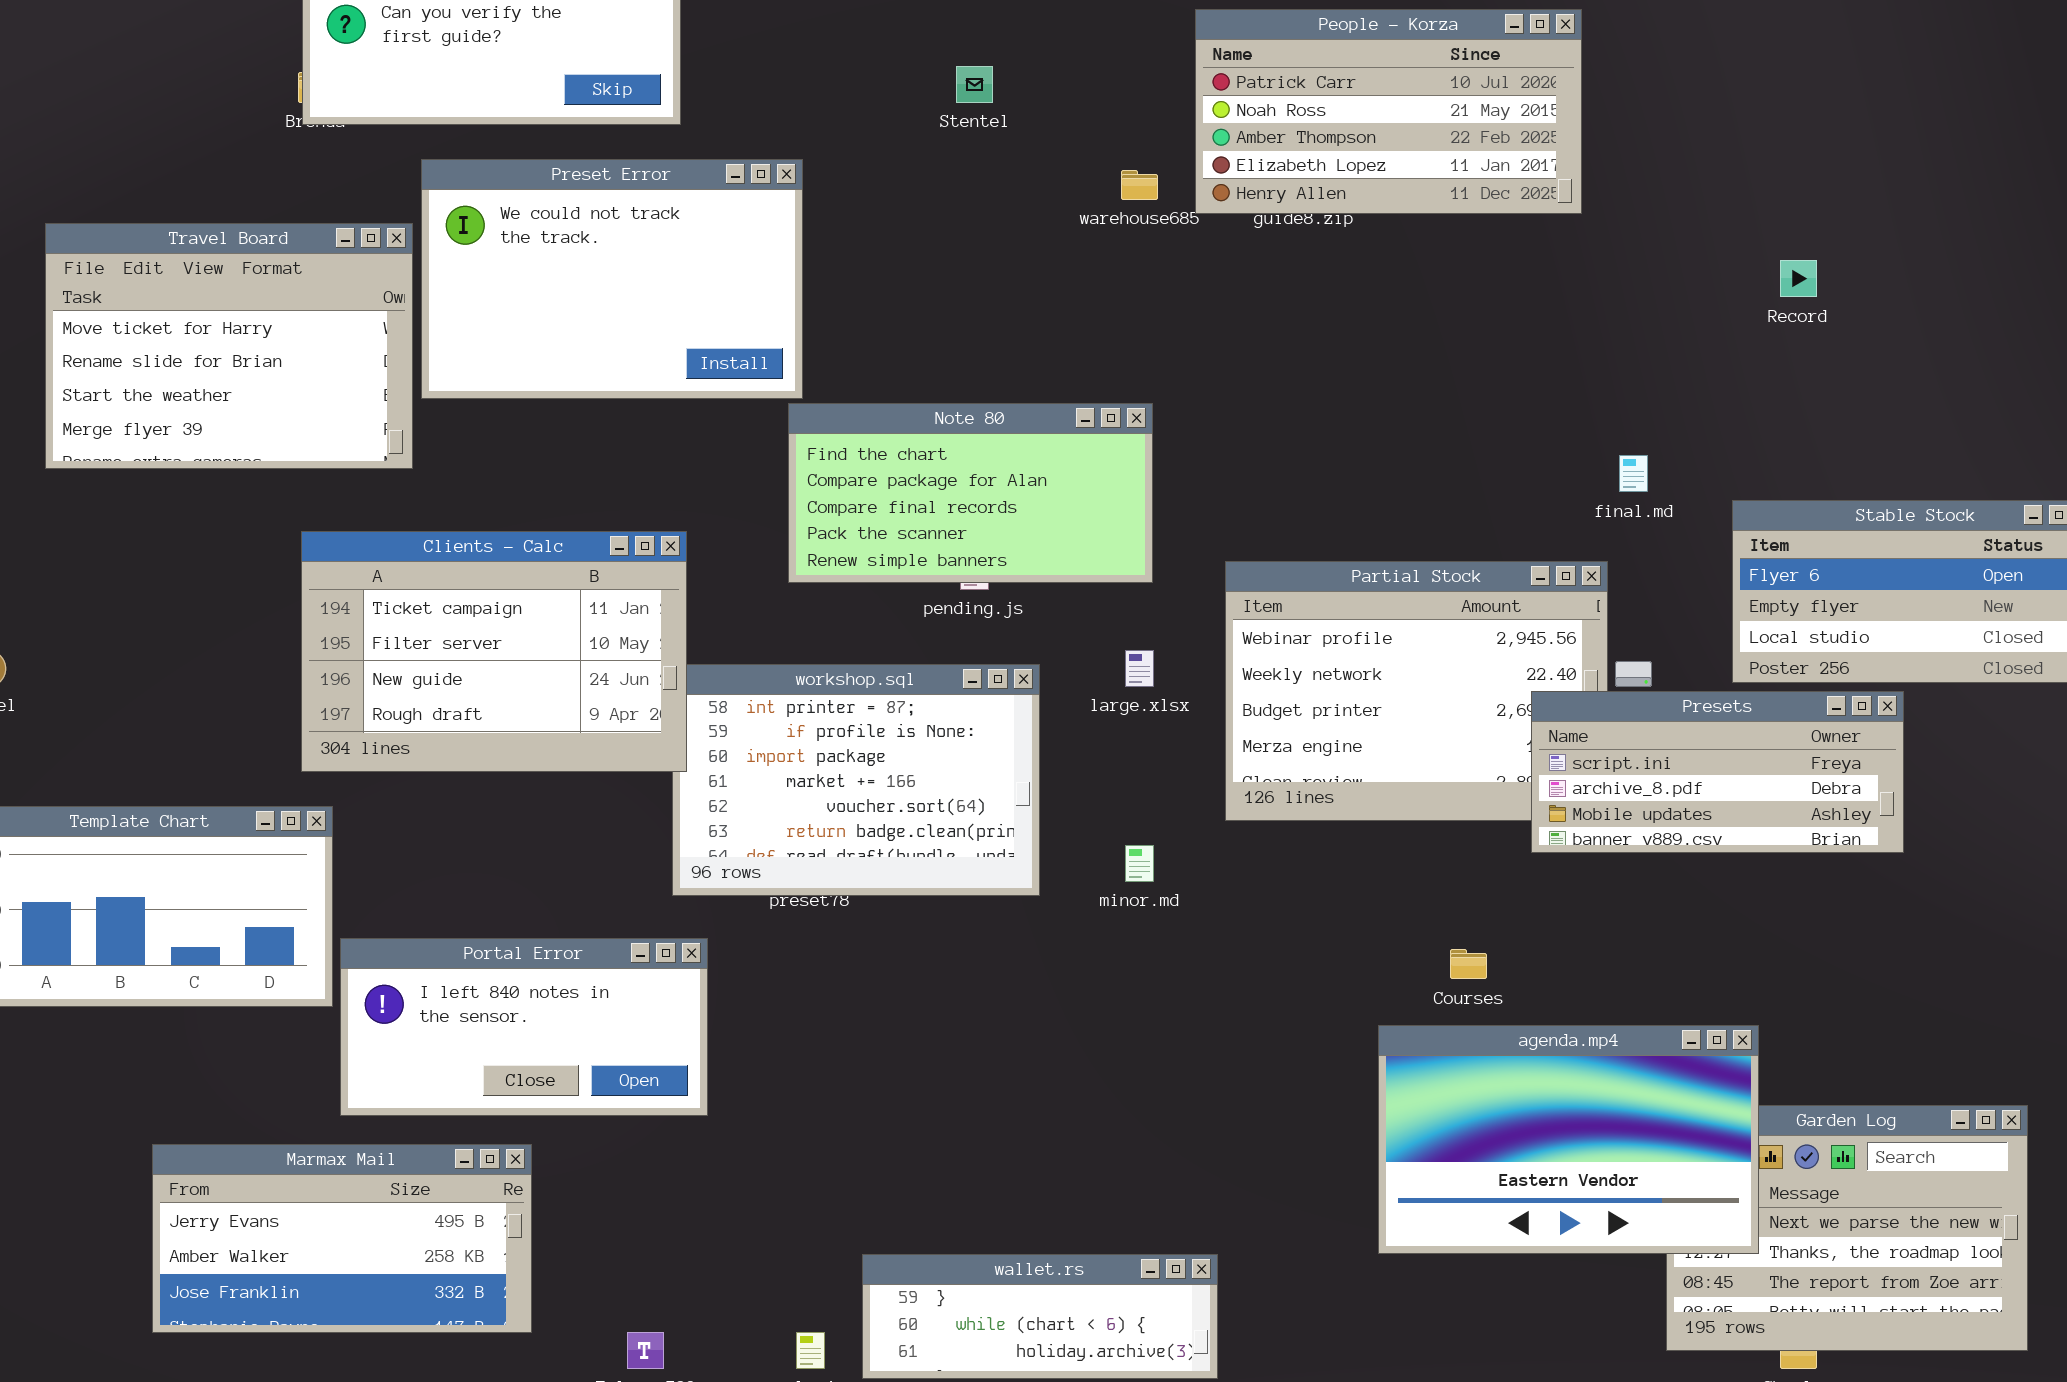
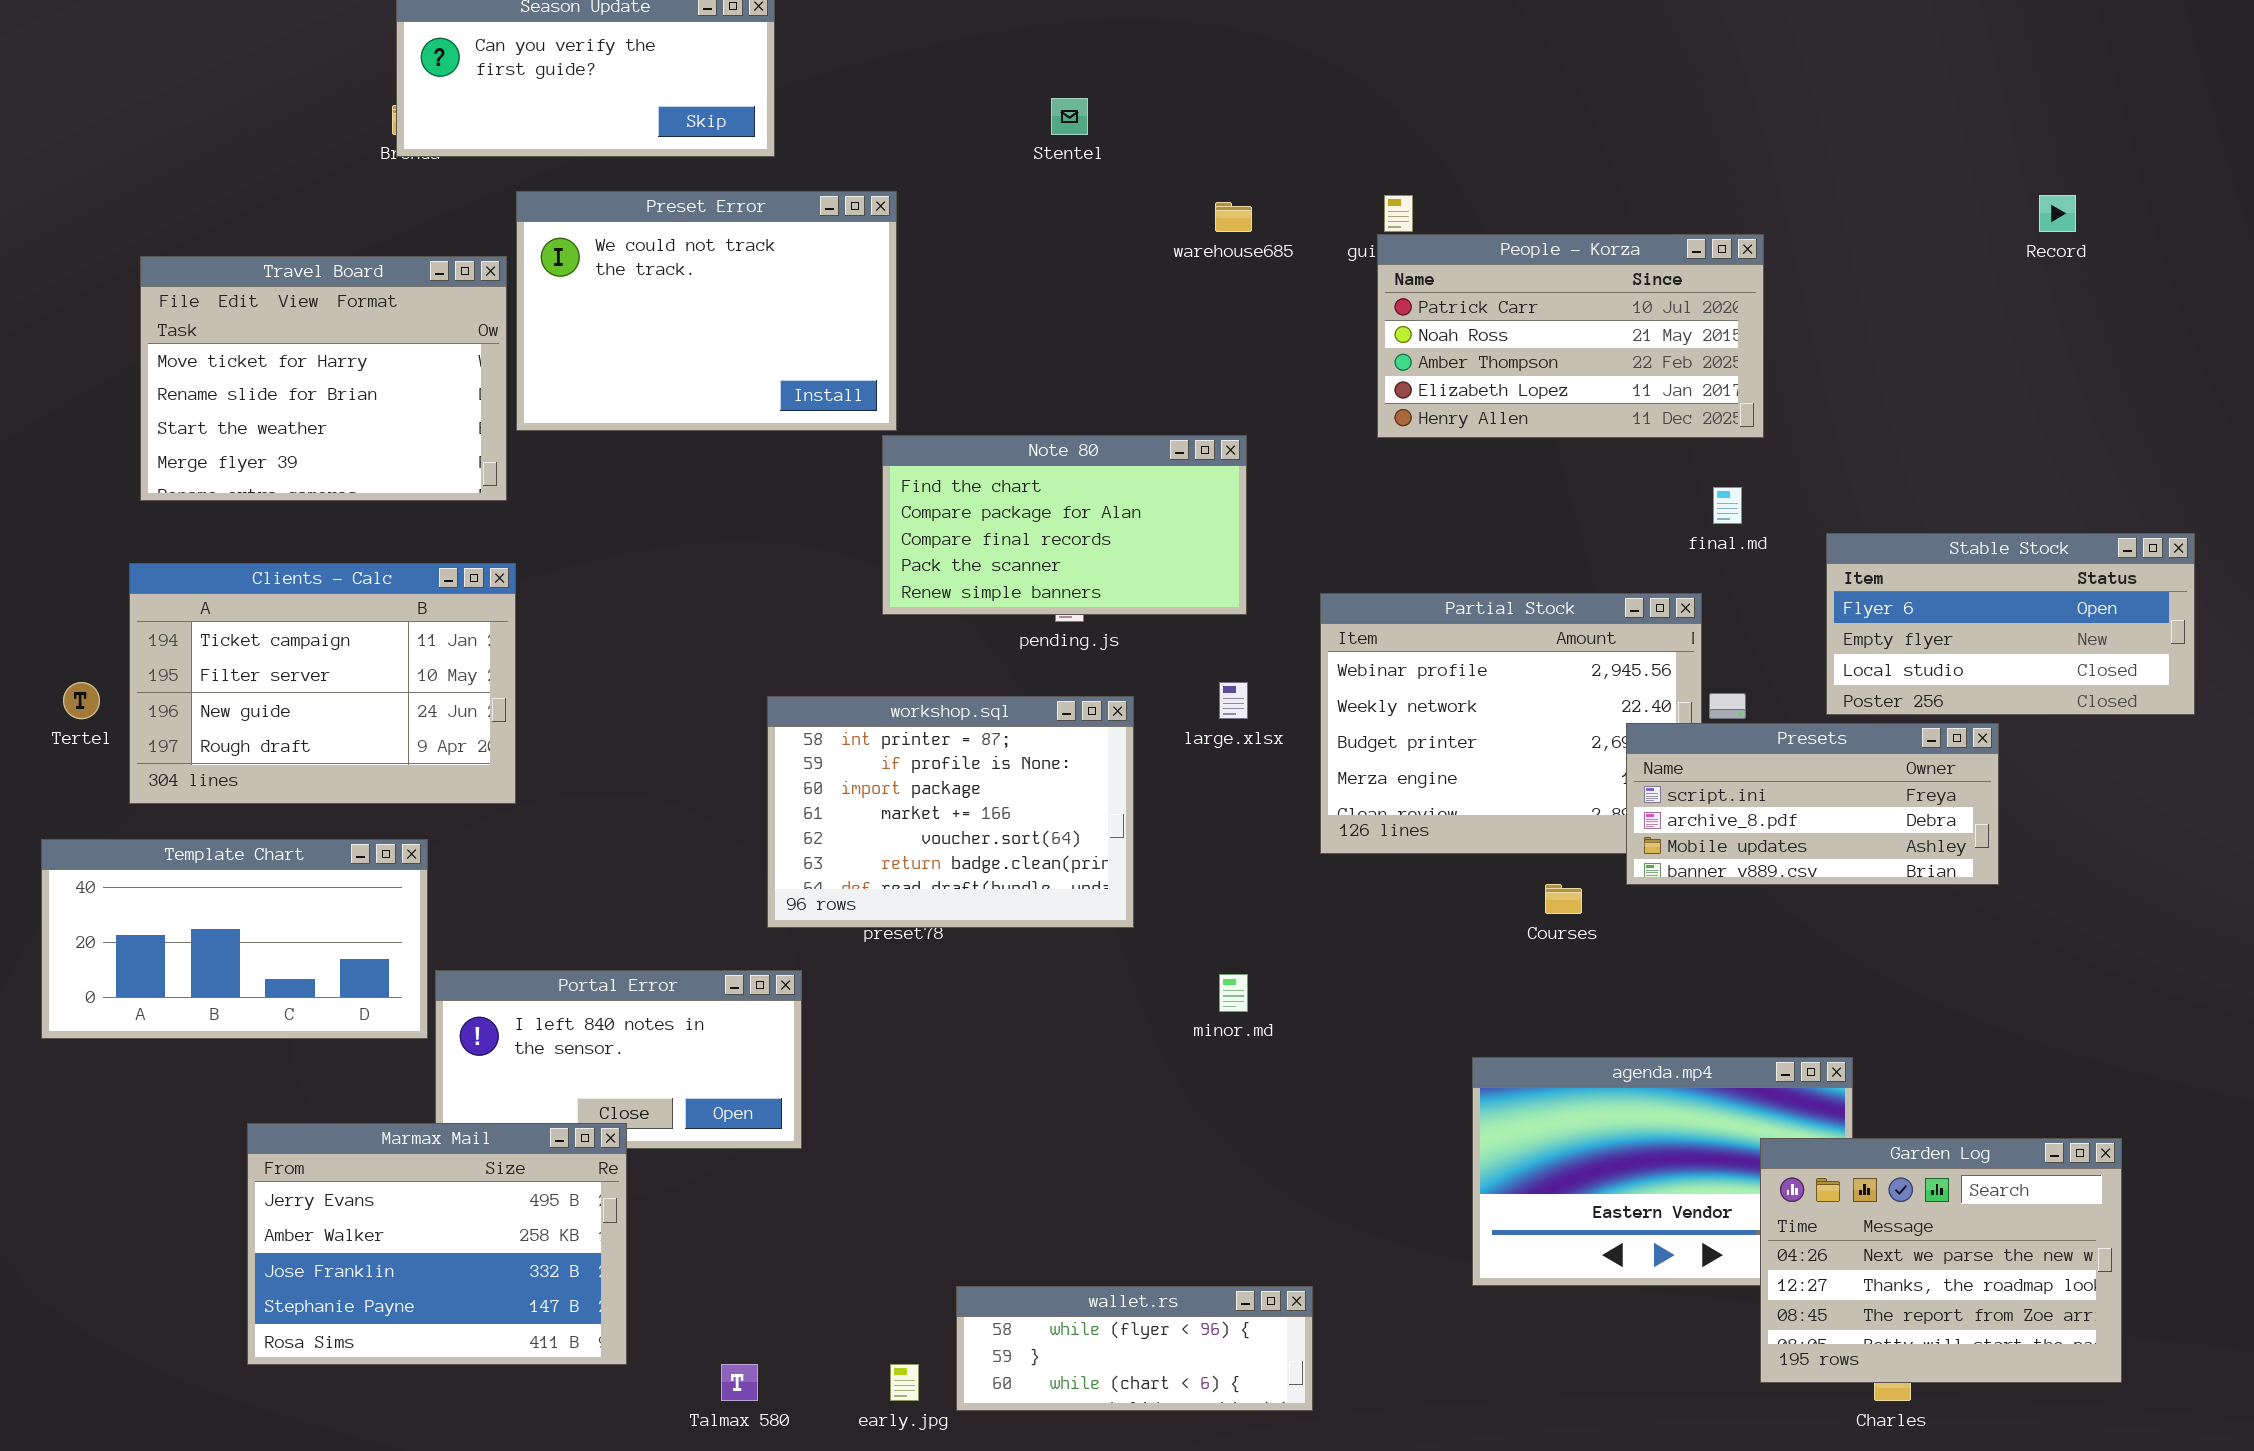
People - Korza: [1195,9,1582,214] -> [1377,234,1764,438], moved
Record: [1780,260,1817,297] -> [2039,195,2076,232], moved
Clients - Calc: [301,531,687,772] -> [129,563,516,804], moved
minor.md: [1125,845,1154,882] -> [1219,974,1248,1012], moved
Courses: [1450,949,1487,979] -> [1545,884,1582,914], moved
Garden Log: [1666,1105,2028,1351] -> [1760,1138,2122,1383], raised
Marmax Mail: [152,1144,532,1333] -> [247,1123,627,1365], resized
wallet.rs: [862,1254,1218,1379] -> [956,1286,1313,1411], scrolled up 1 row

